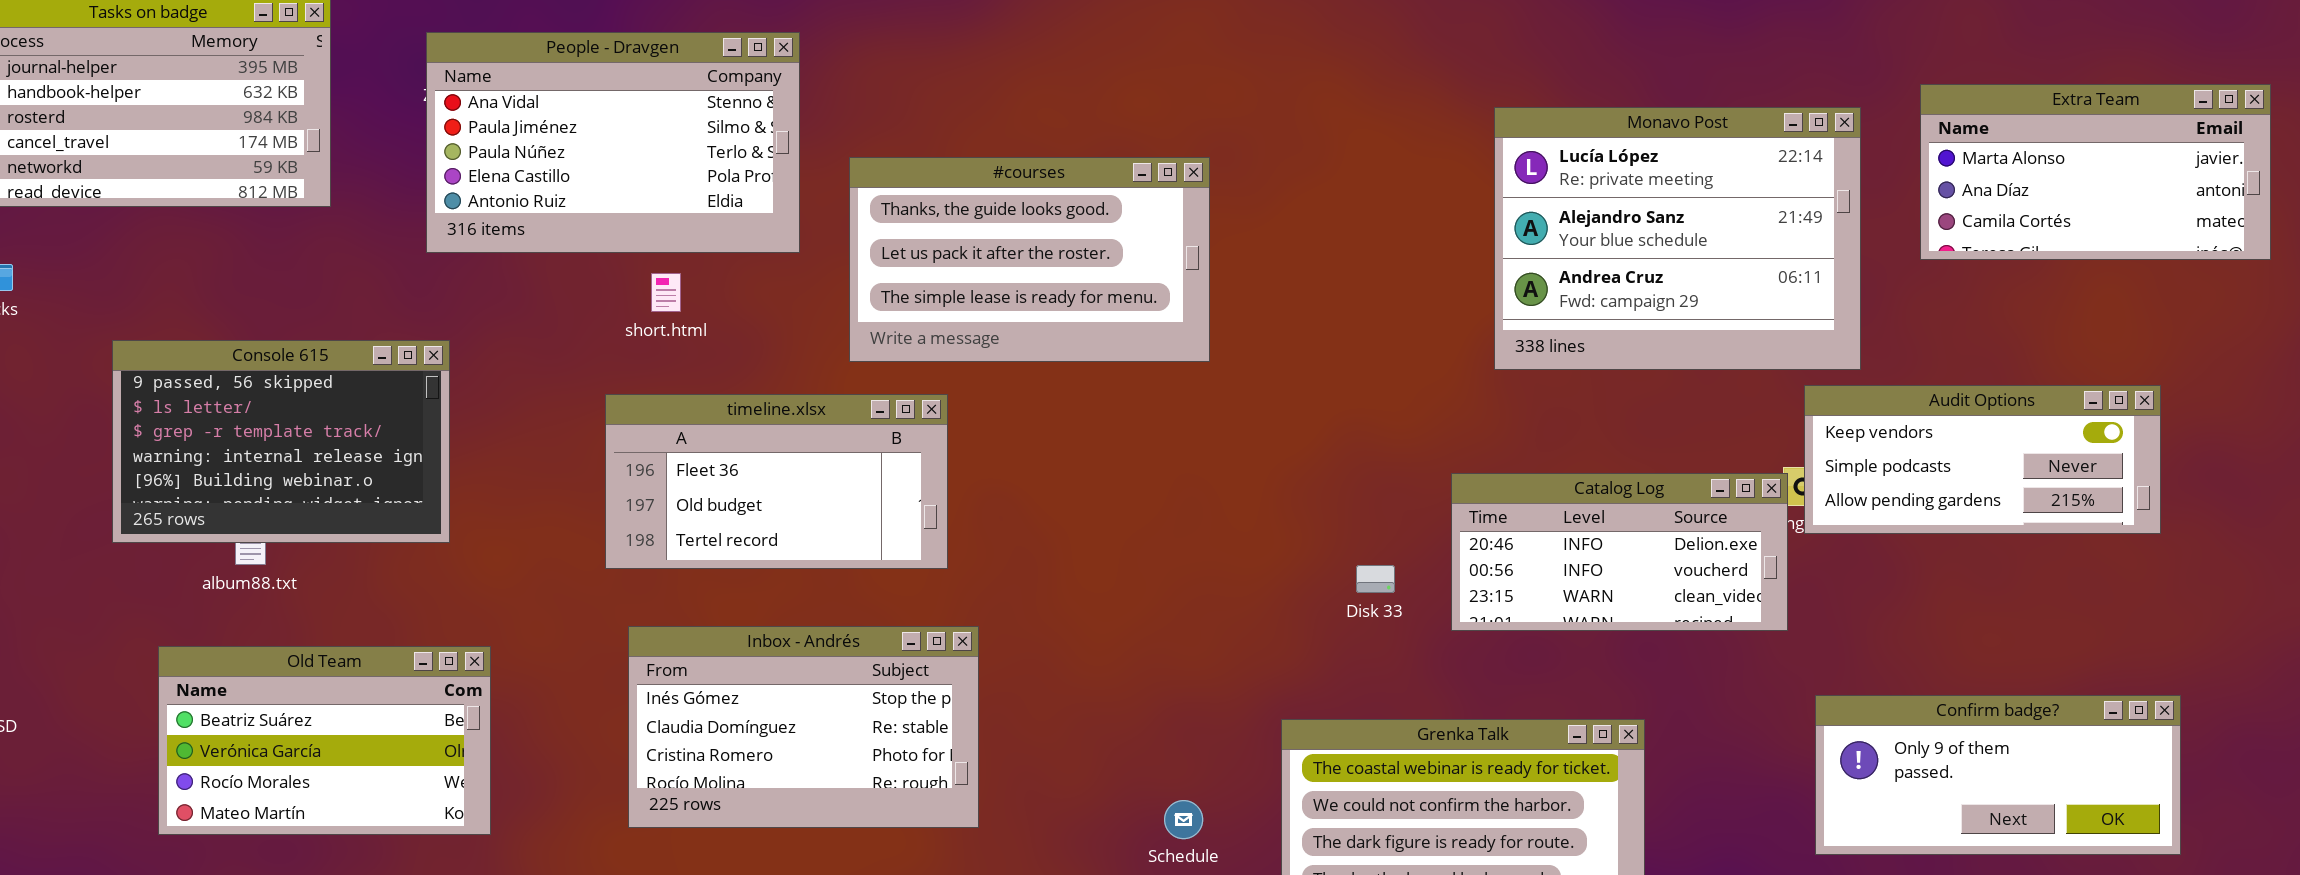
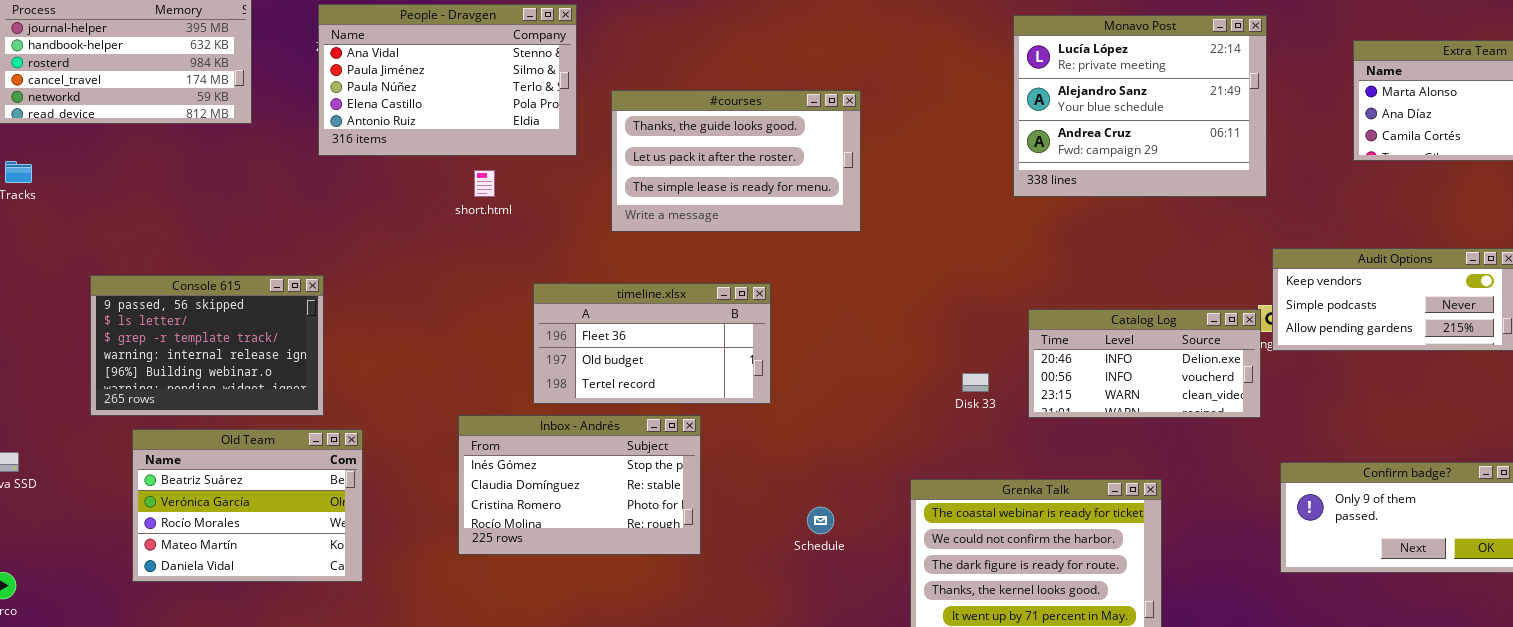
Monavo Post: [1494,107,1861,370] -> [1013,15,1267,197], moved
Console 615: [112,340,450,543] -> [90,275,324,416], moved
timeline.xlsx: [605,394,948,569] -> [533,283,771,404], moved
Old Team: [158,646,491,835] -> [132,429,363,582], resized
Schedule: [1164,800,1203,839] -> [807,507,834,534], moved

